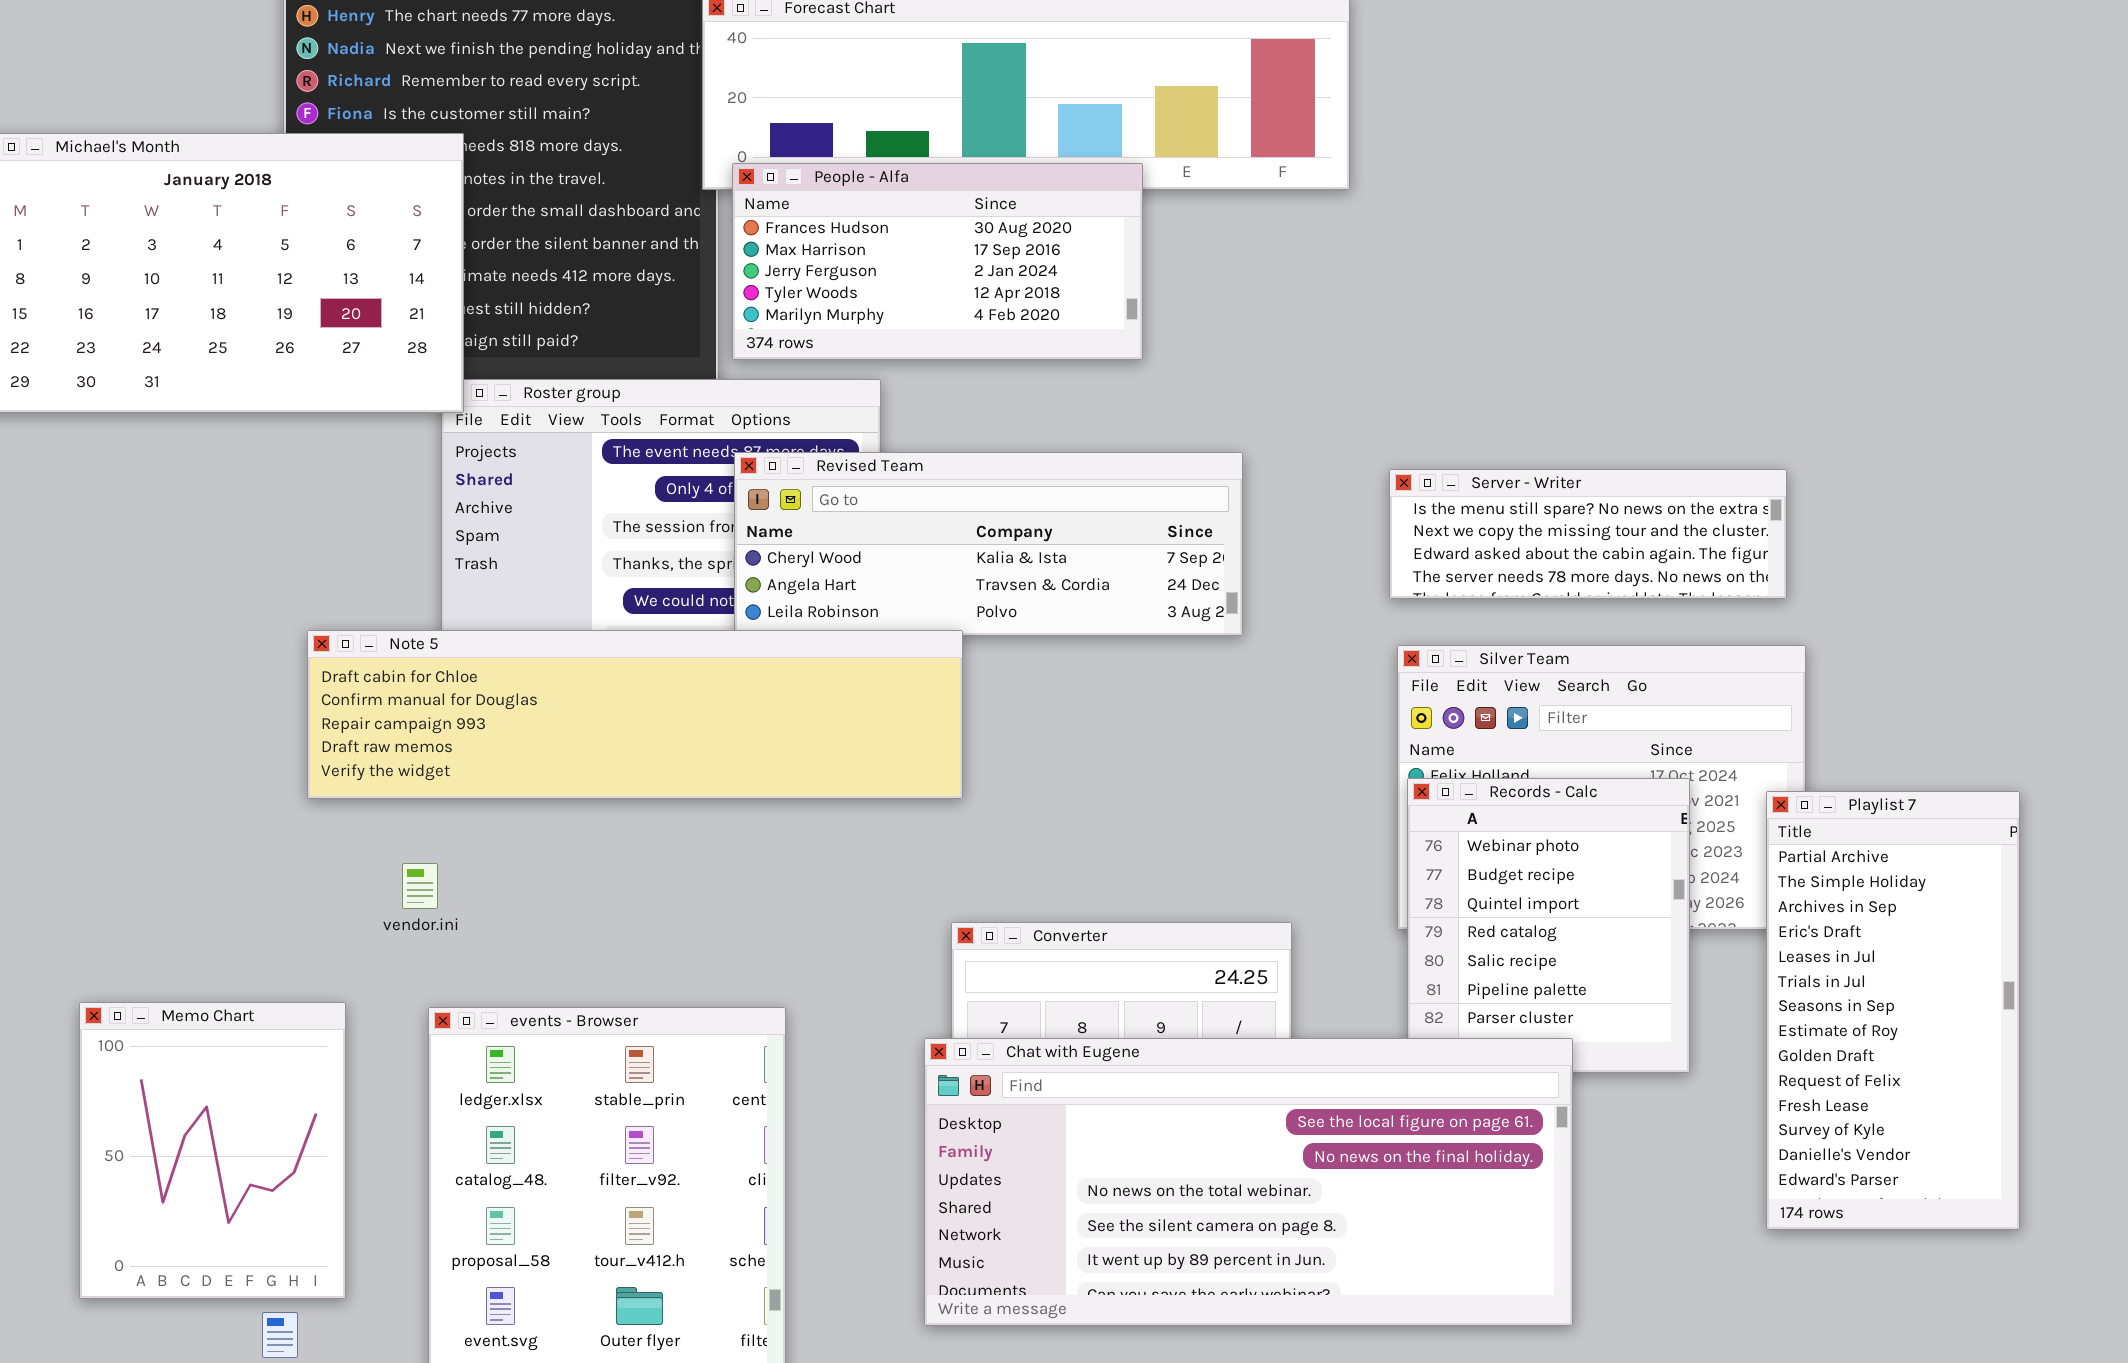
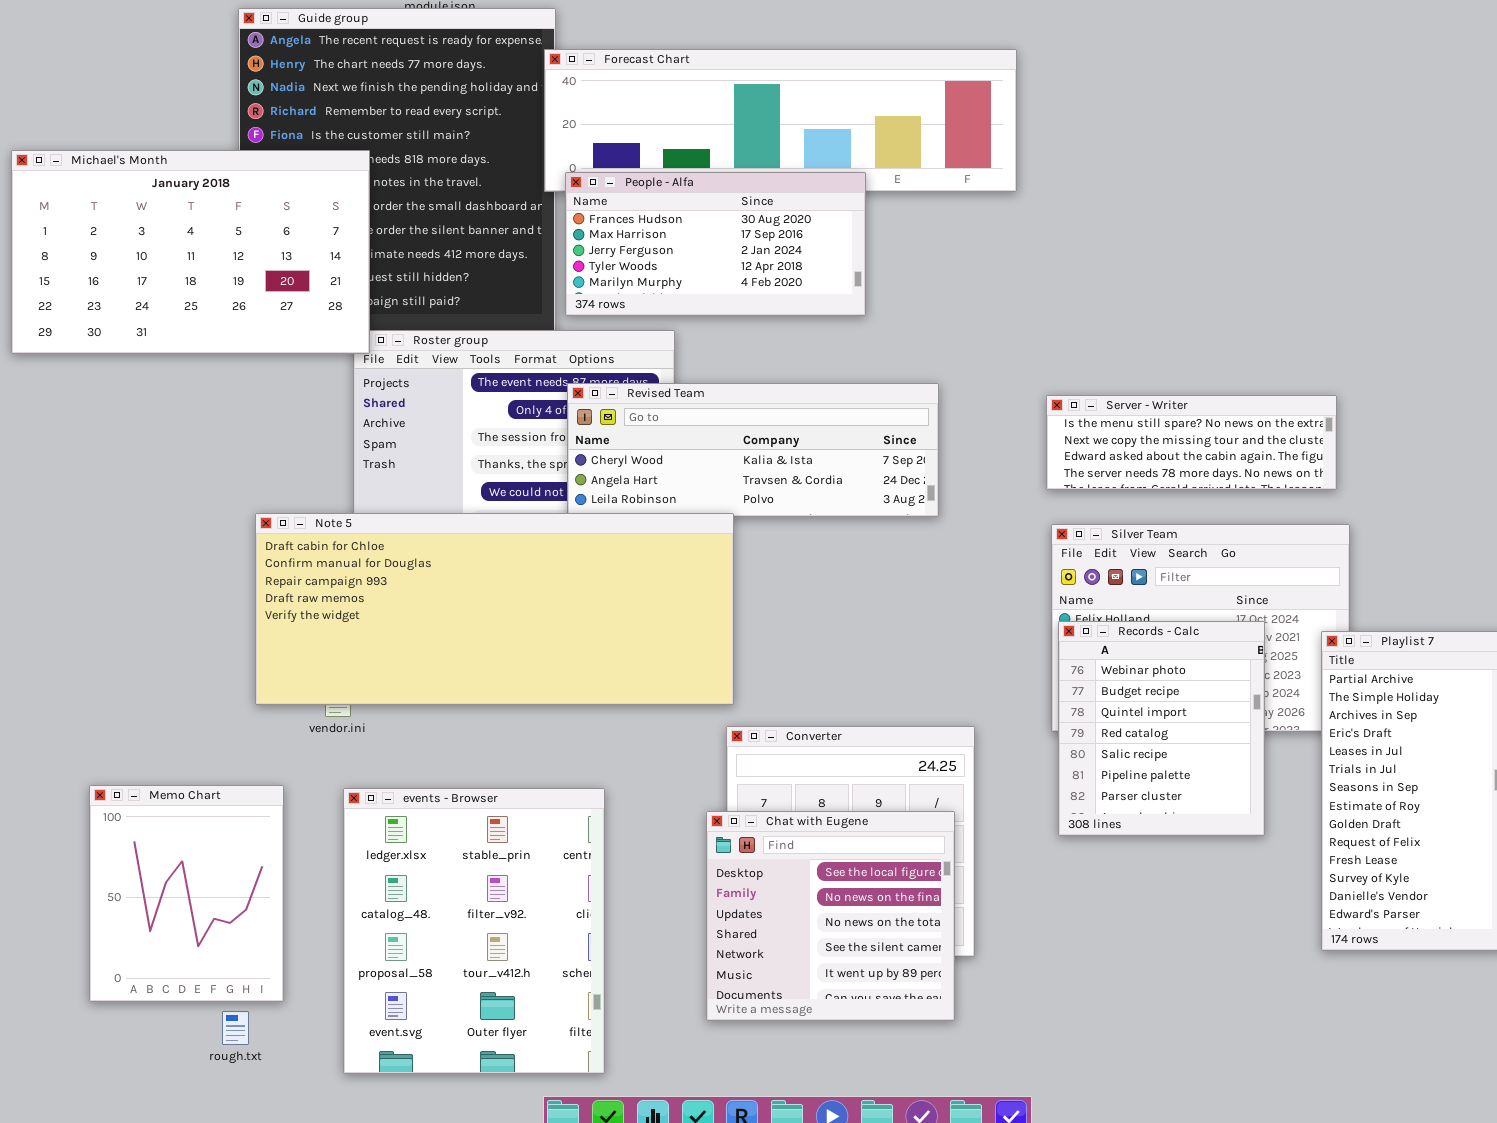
Note 5: [307,630,963,799] -> [255,513,734,705], resized
Chat with Eugene: [924,1038,1573,1326] -> [706,811,955,1021], resized

